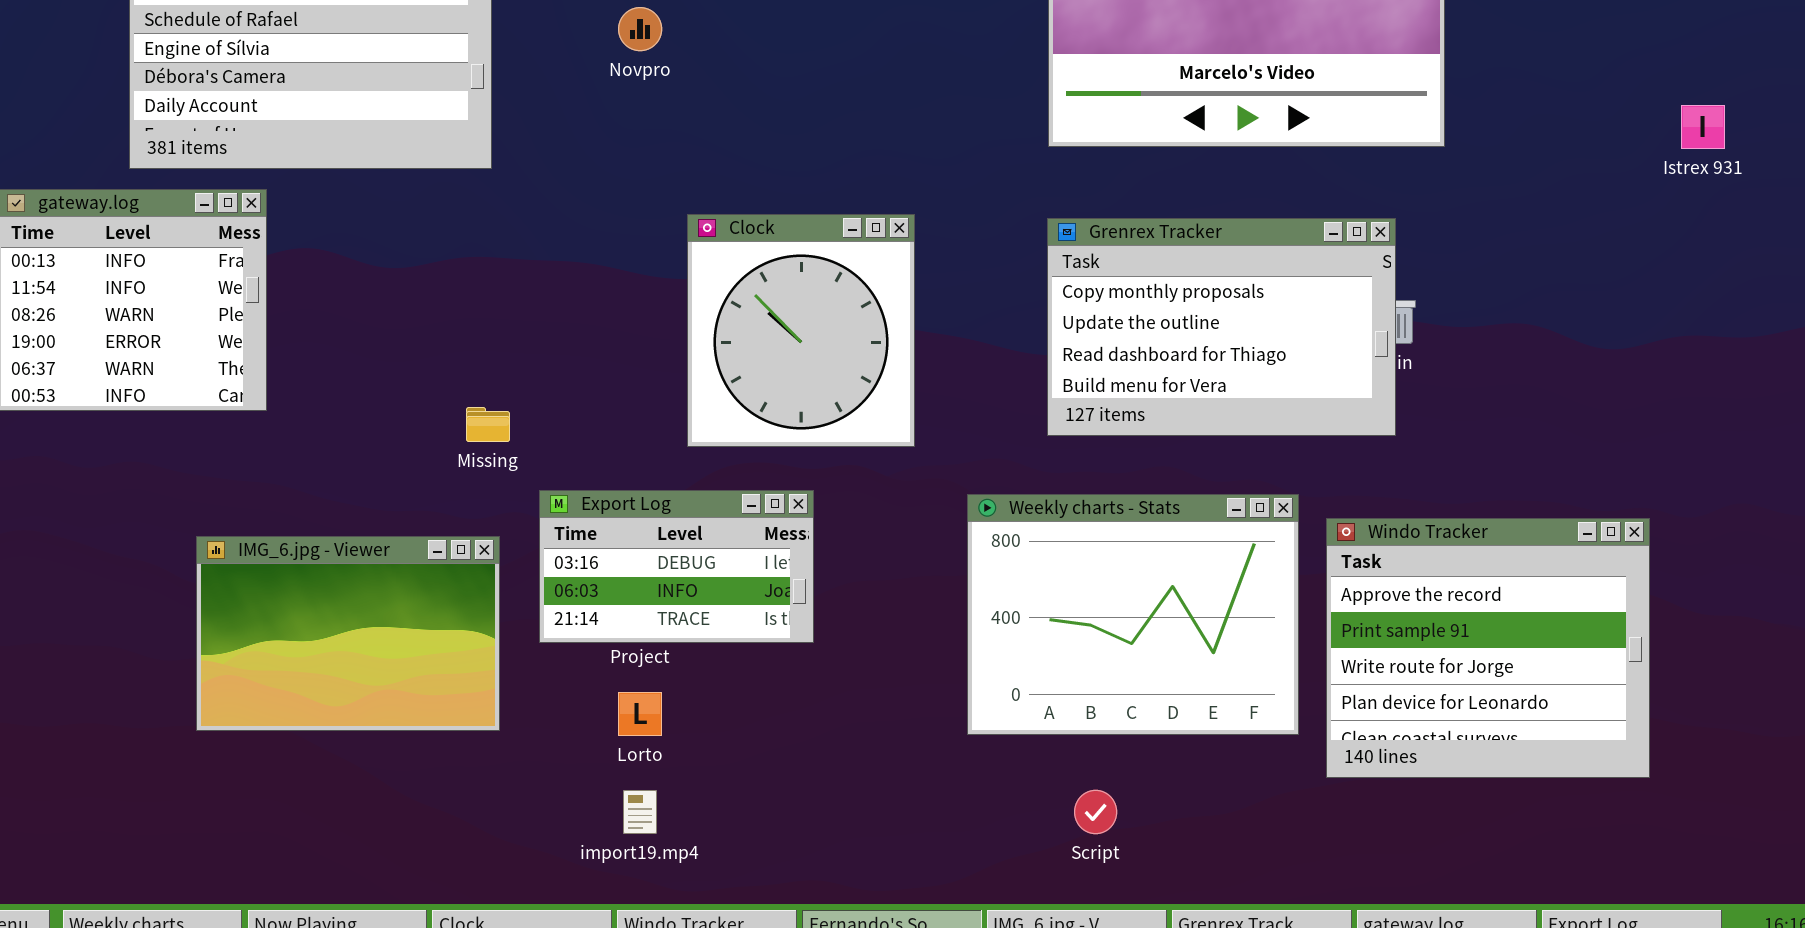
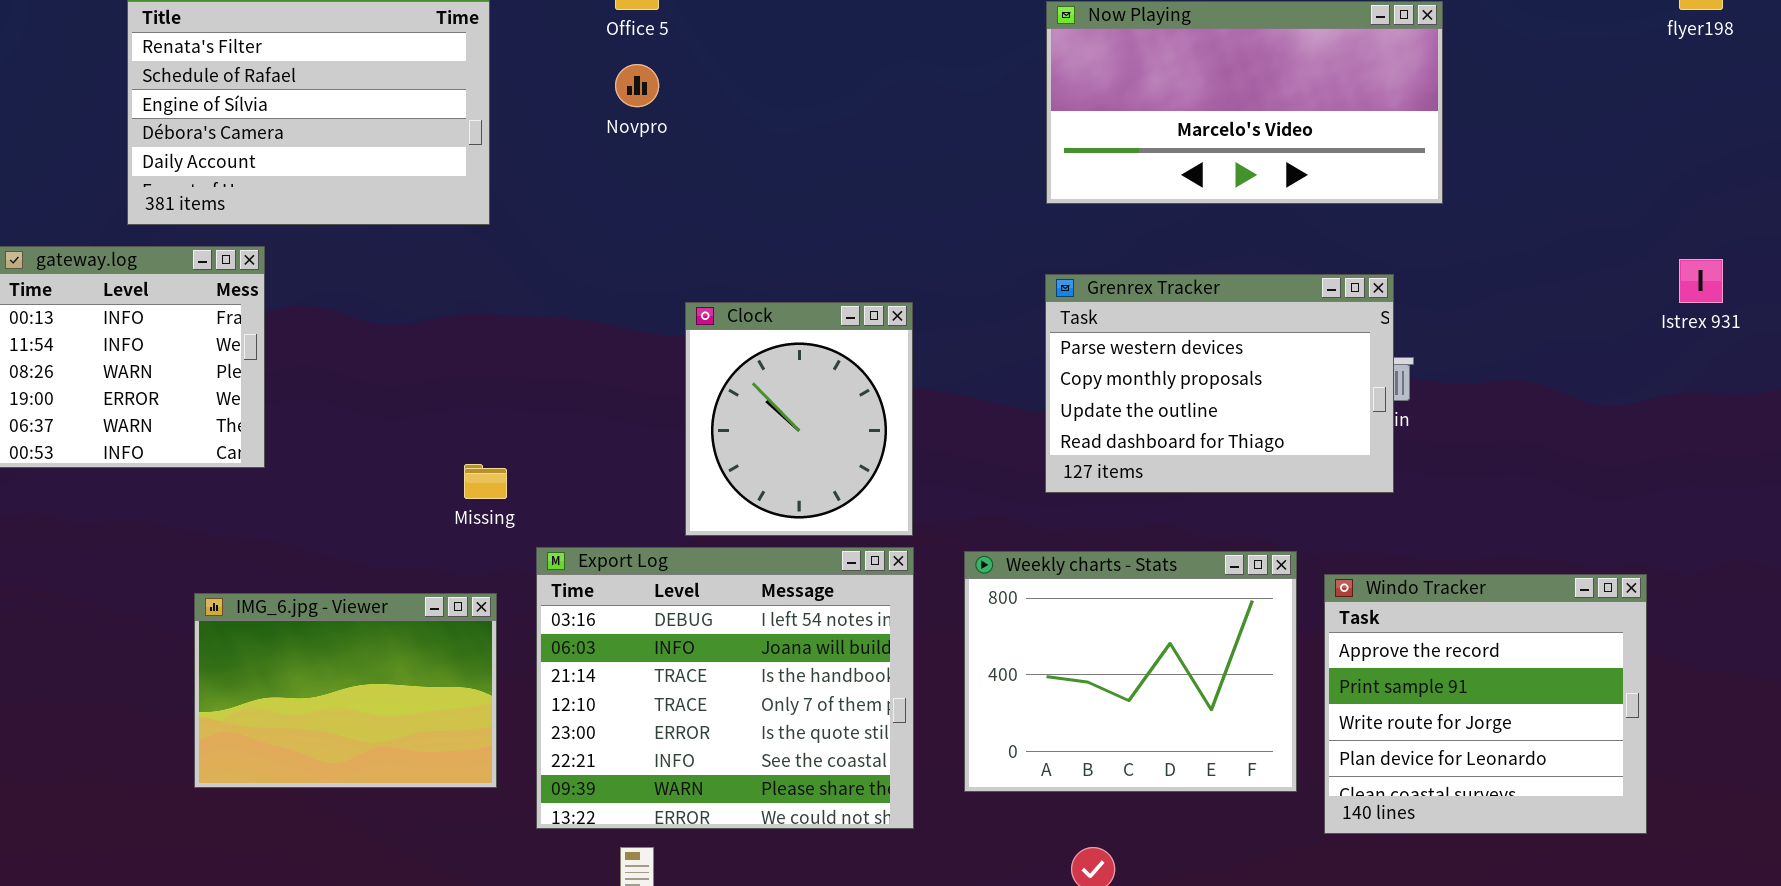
Istrex 931: [1681,105,1725,149] -> [1679,259,1723,303], moved
Clock: [687,214,915,447] -> [685,302,913,536], moved
Grenrex Tracker: [1047,218,1396,436] -> [1045,274,1394,493], scrolled up 1 row
Export Log: [539,490,814,643] -> [536,547,914,829], resized

